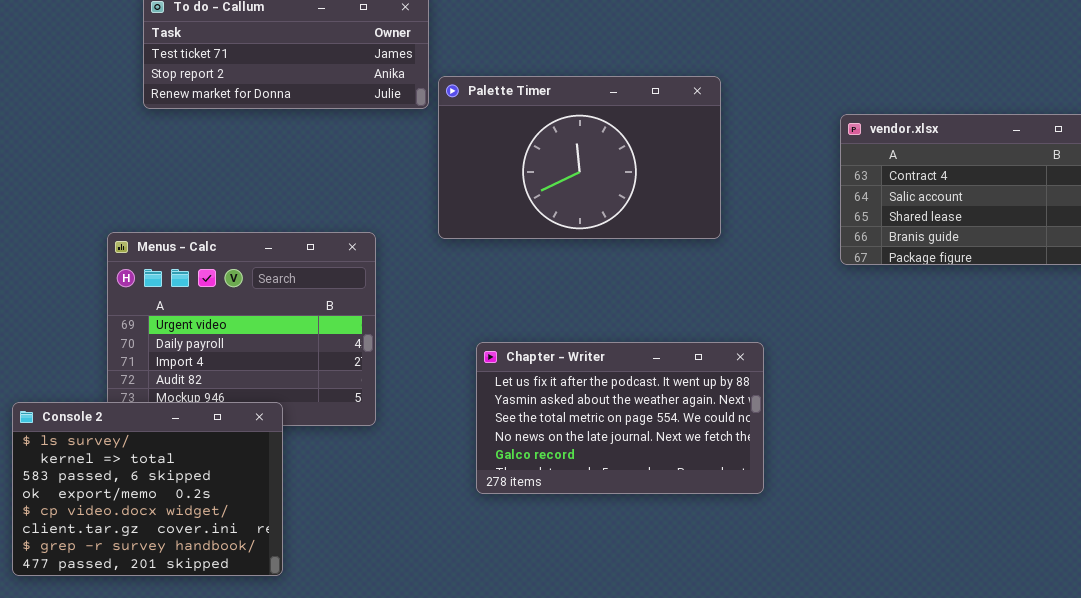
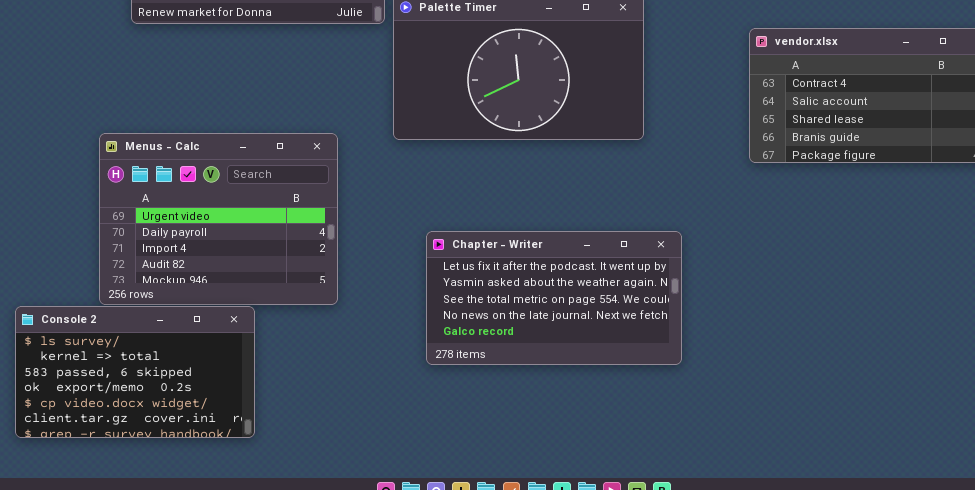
Console 2: [12,402,283,576] -> [15,306,255,438], resized

